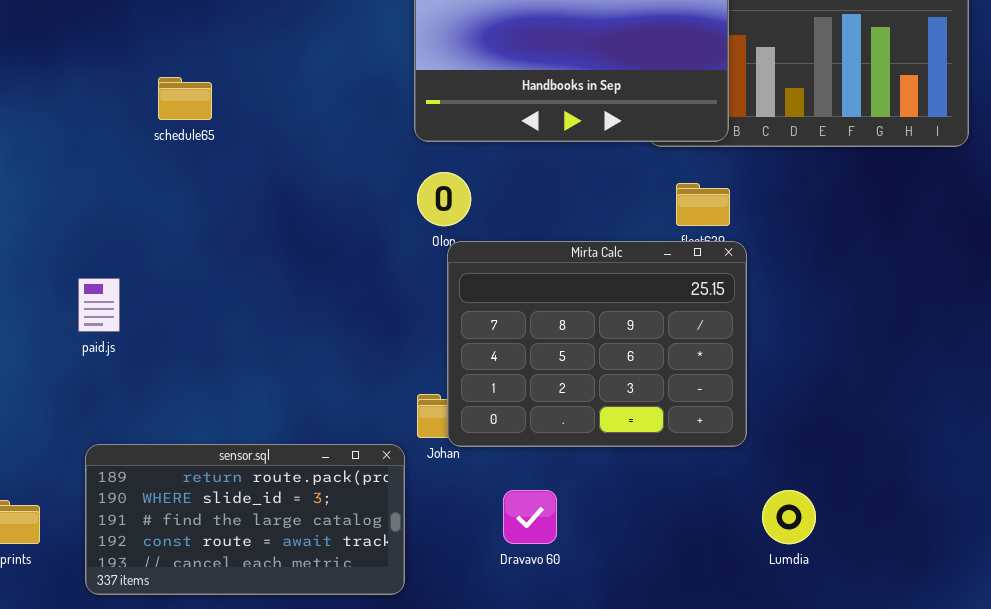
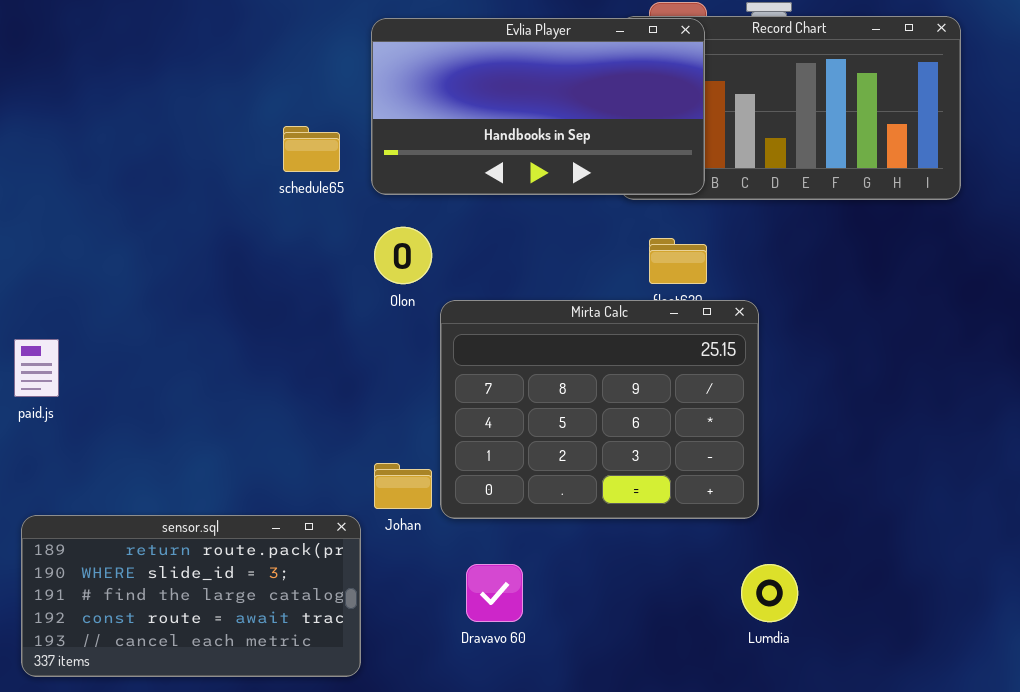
schedule65: [158,77,212,120] -> [283,126,340,172], moved
Mirta Calc: [447,241,747,447] -> [440,300,759,519], moved

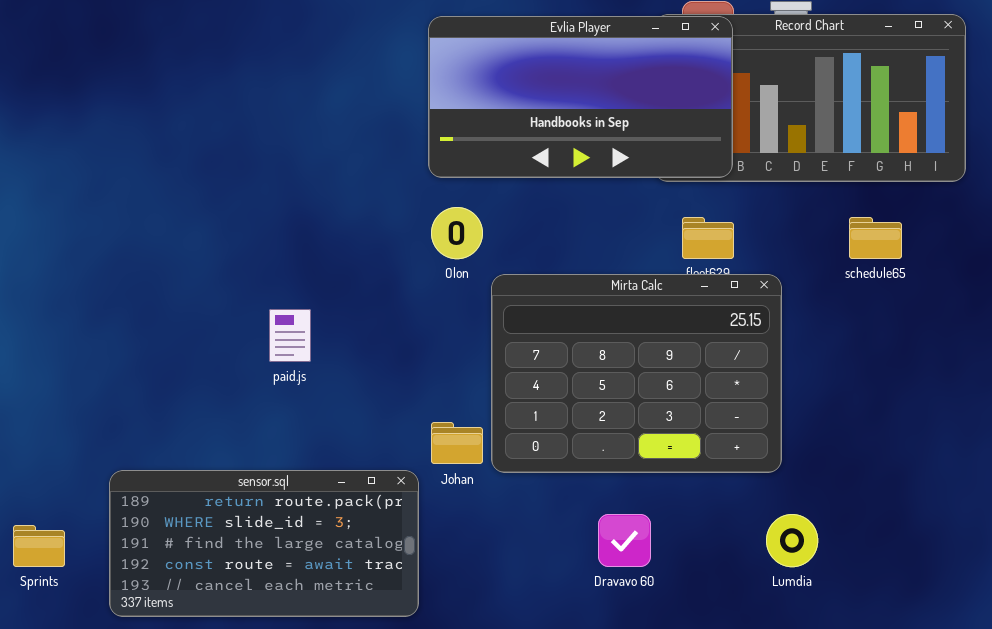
schedule65: [283,126,340,172] -> [849,217,902,259], moved
paid.js: [14,339,59,397] -> [269,309,311,362], moved
Dravavo 60: [466,564,523,622] -> [598,514,651,567], moved

